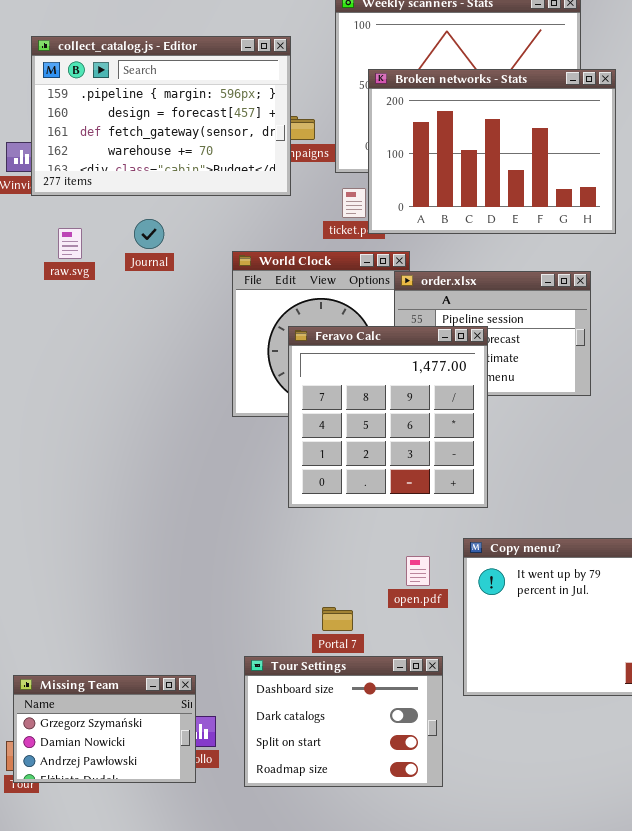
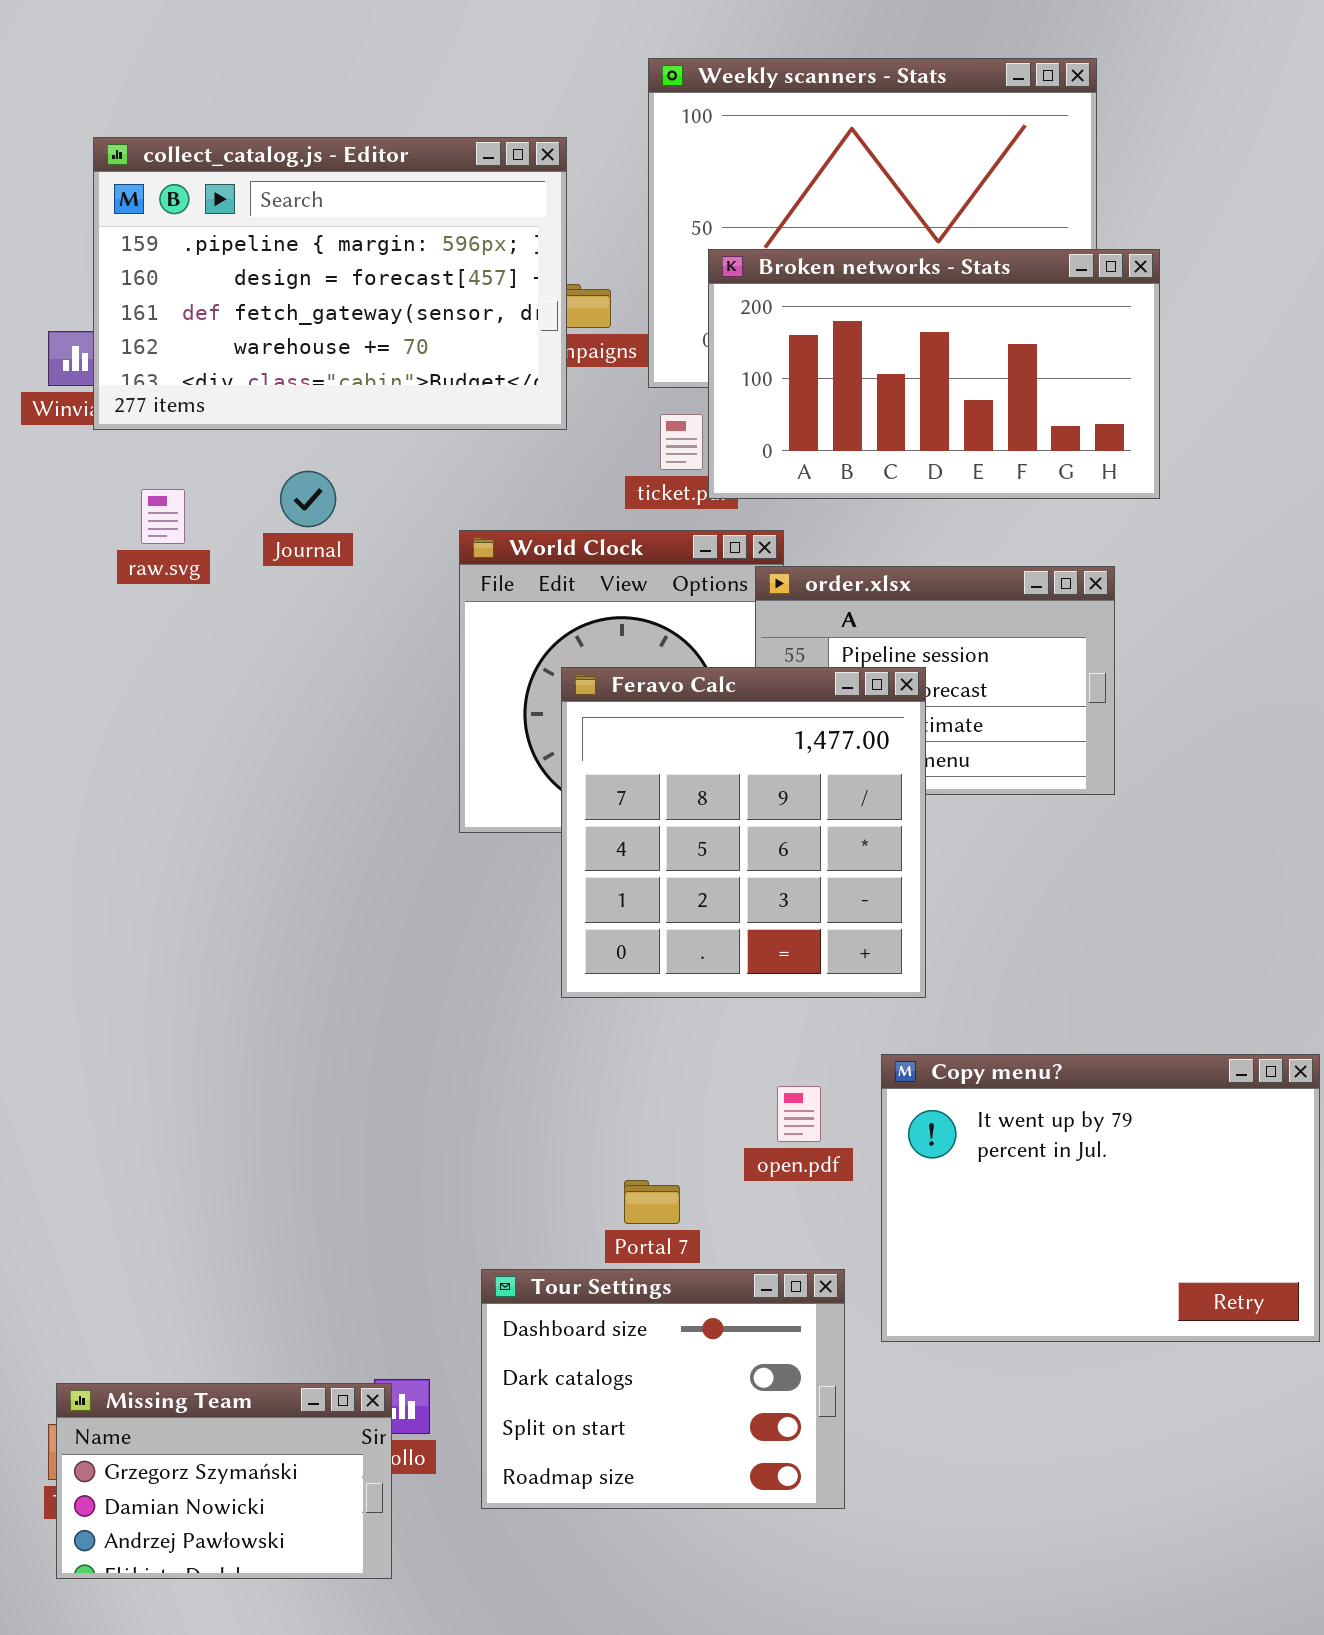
Broken networks - Stats: [368,69,616,234] -> [708,249,1160,499], resized
Missing Team: [13,675,196,783] -> [56,1383,392,1579], moved

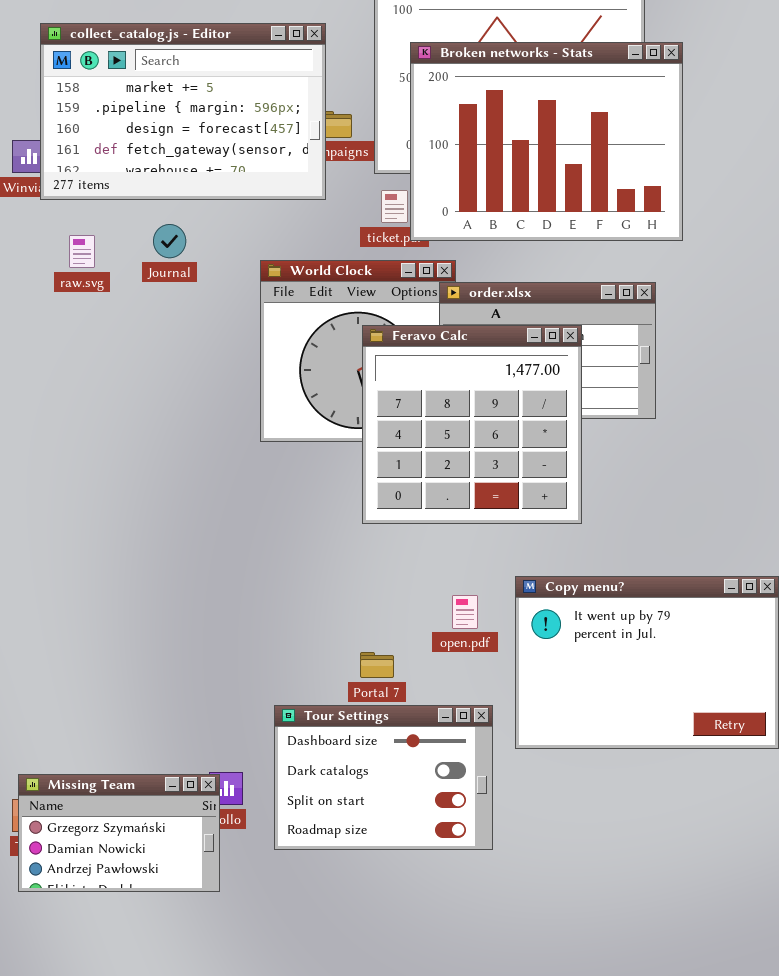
collect_catalog.js - Editor: [93,137,567,430] -> [40,23,326,200], scrolled up 1 row
Broken networks - Stats: [708,249,1160,499] -> [410,42,683,241], resized
Feravo Calc: [561,667,926,998] -> [362,325,582,524], moved

